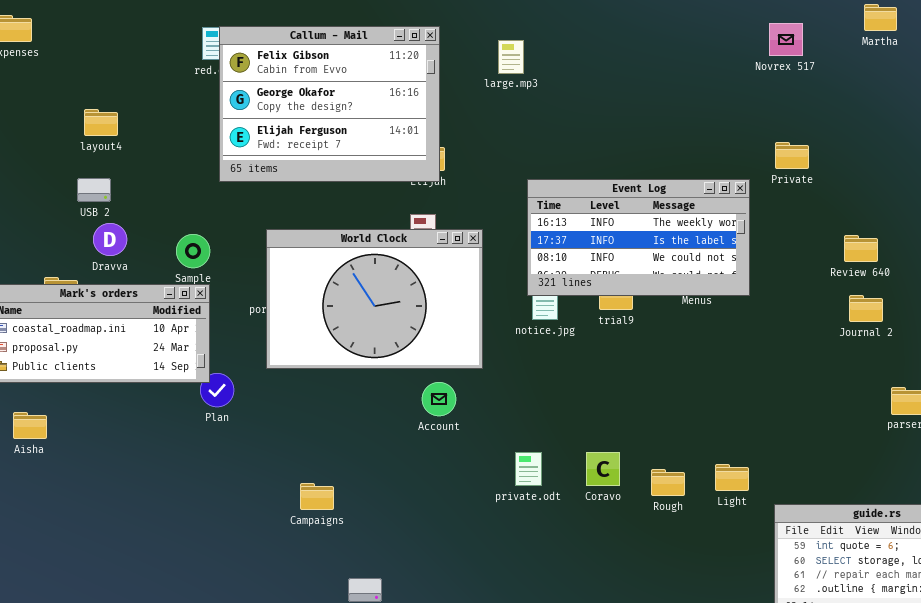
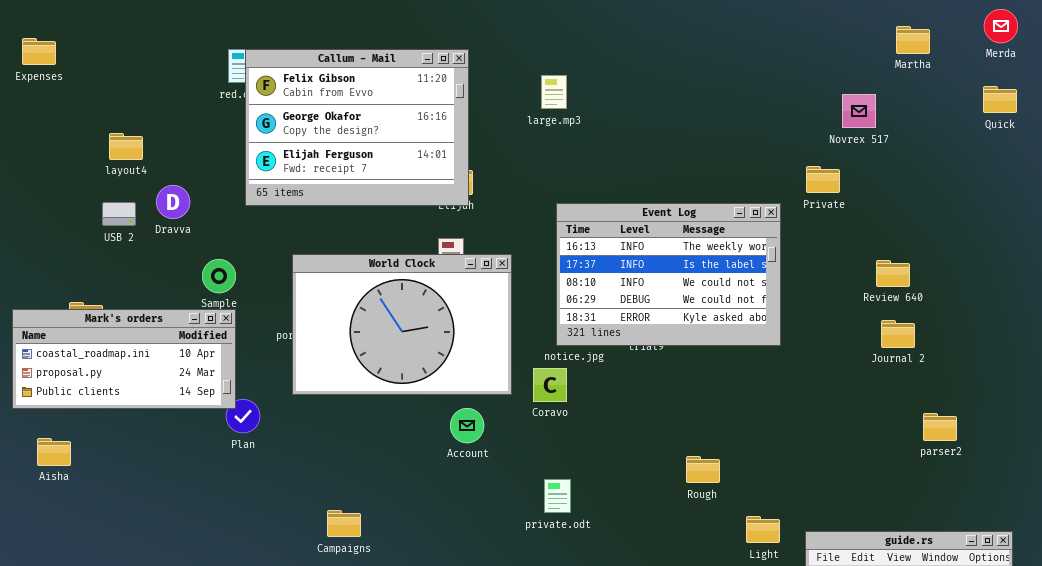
Novrex 517: [769,23,803,56] -> [842,94,876,128], moved
large.mp3: [498,40,524,74] -> [541,75,567,109], moved
Event Log: [527,179,750,296] -> [556,203,781,346], resized
Dravva: [93,223,127,256] -> [156,185,190,219], moved
Coravo: [586,452,620,486] -> [533,368,567,402], moved
Light: [715,464,749,491] -> [746,516,780,543], moved
Rough: [651,469,685,496] -> [686,456,720,483], moved

